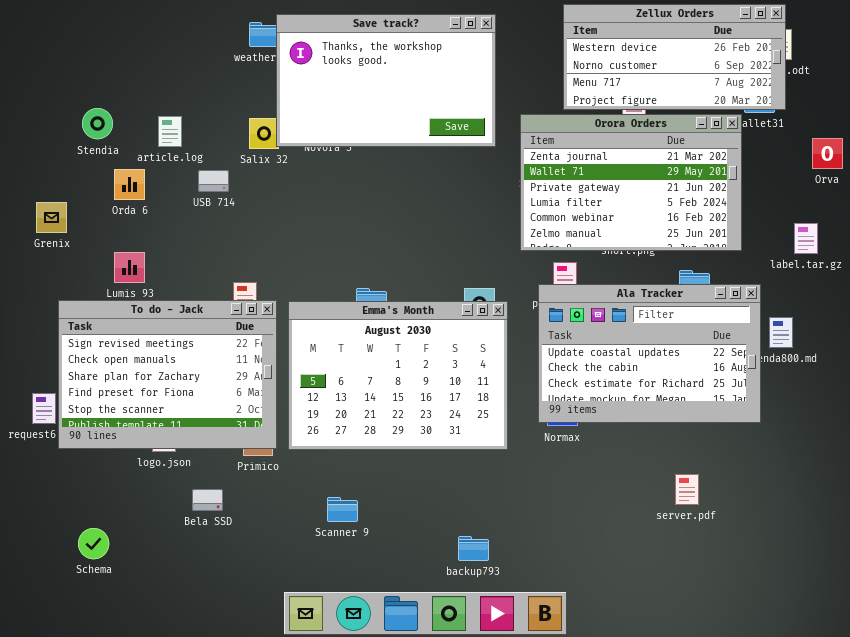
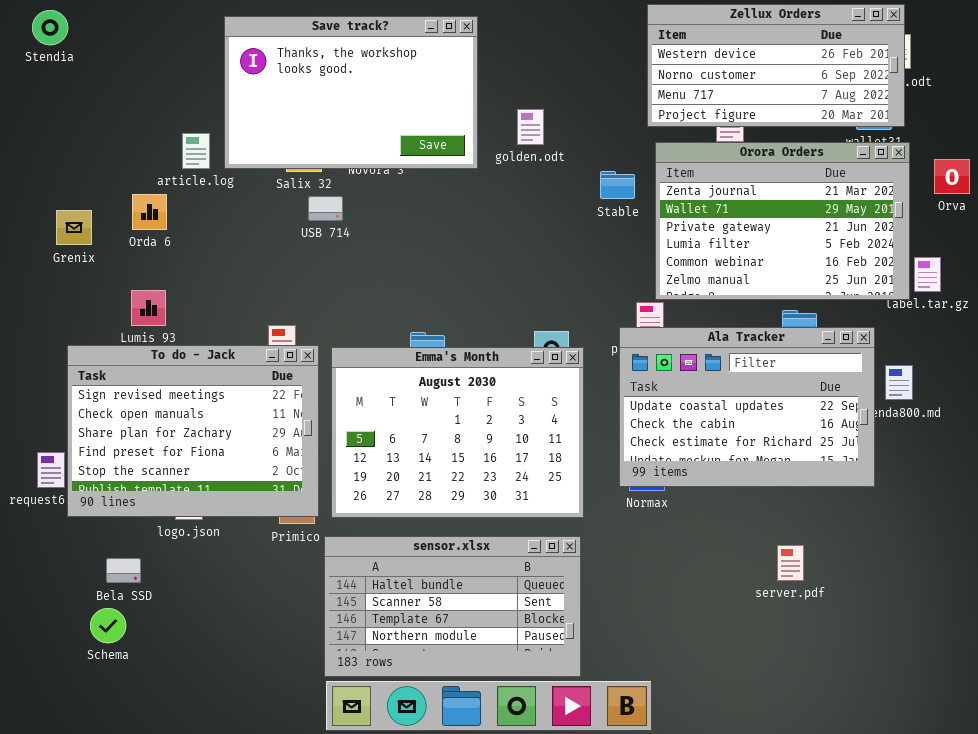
Save track?: [276,14,496,147] -> [224,16,478,169], moved
Stendia: [82,108,113,139] -> [32,10,68,45], moved
Orora Orders: [520,114,742,251] -> [655,142,910,300], moved
USB 714: [198,170,229,192] -> [308,196,343,221], moved
Grenix: [36,202,67,233] -> [56,210,92,245], moved
sensor.xlsx: none -> [324,536,581,677], opened
Bela SSD: [192,489,223,511] -> [106,558,141,583], moved

